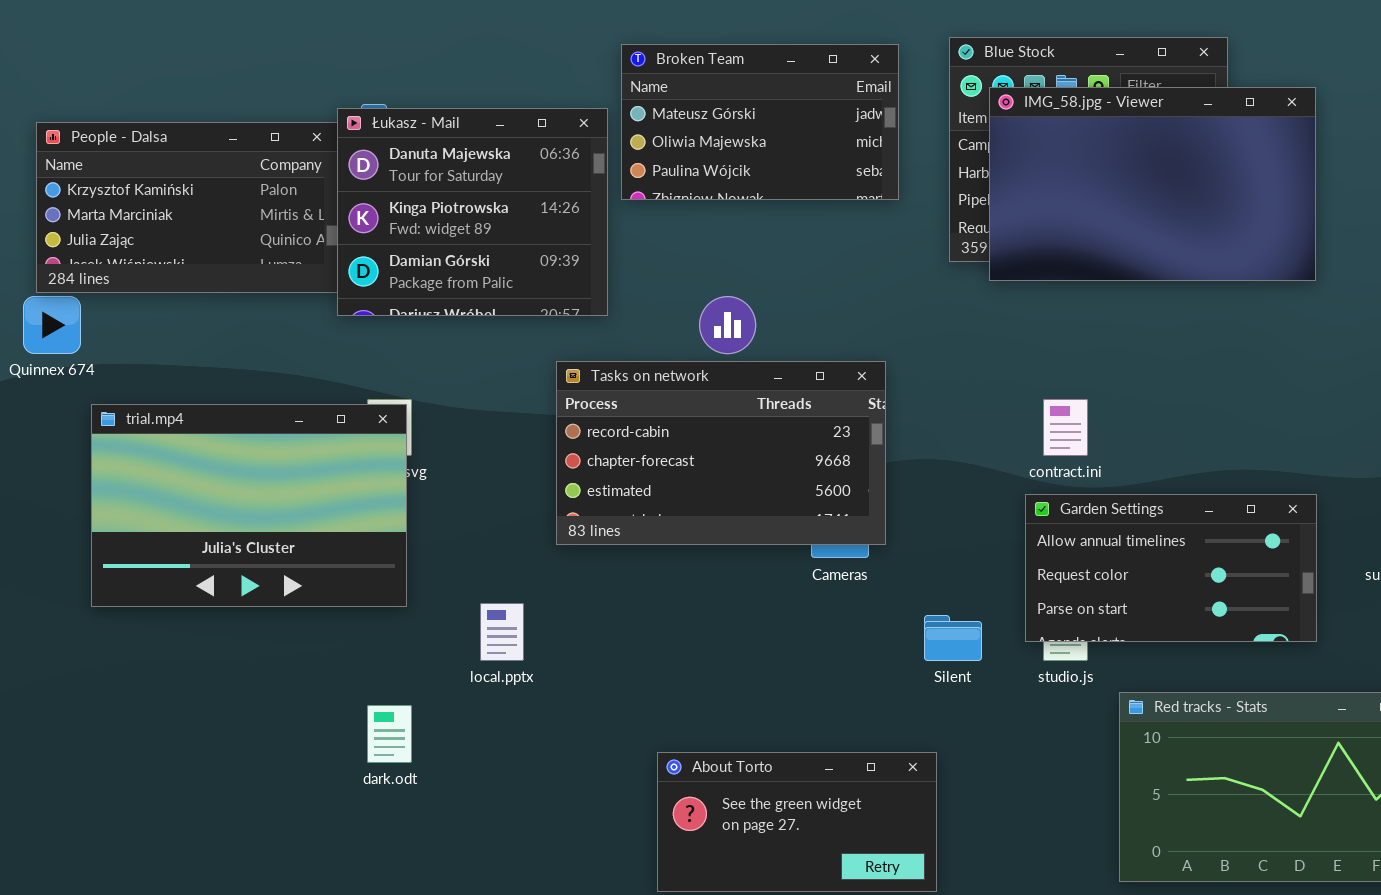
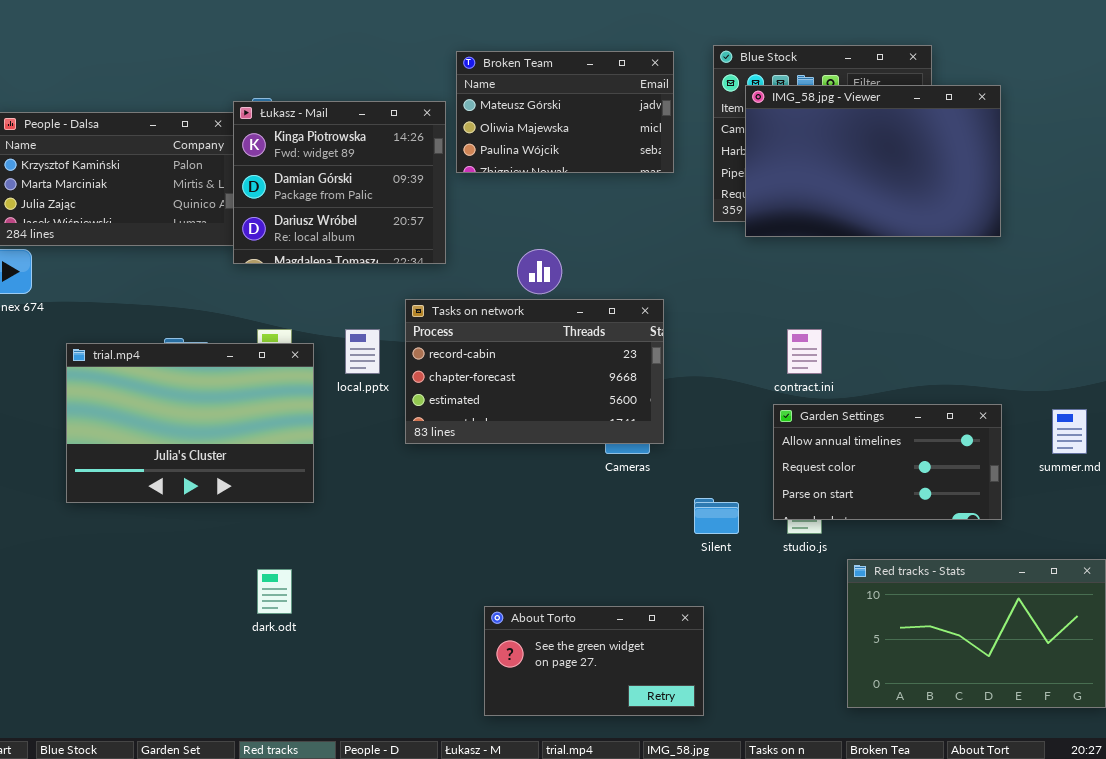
Łukasz - Mail: [337,108,608,316] -> [233,101,446,264], scrolled down 1 row
trial.mp4: [91,404,407,607] -> [66,343,314,503], moved
local.pptx: [480,603,524,661] -> [345,329,380,374], moved

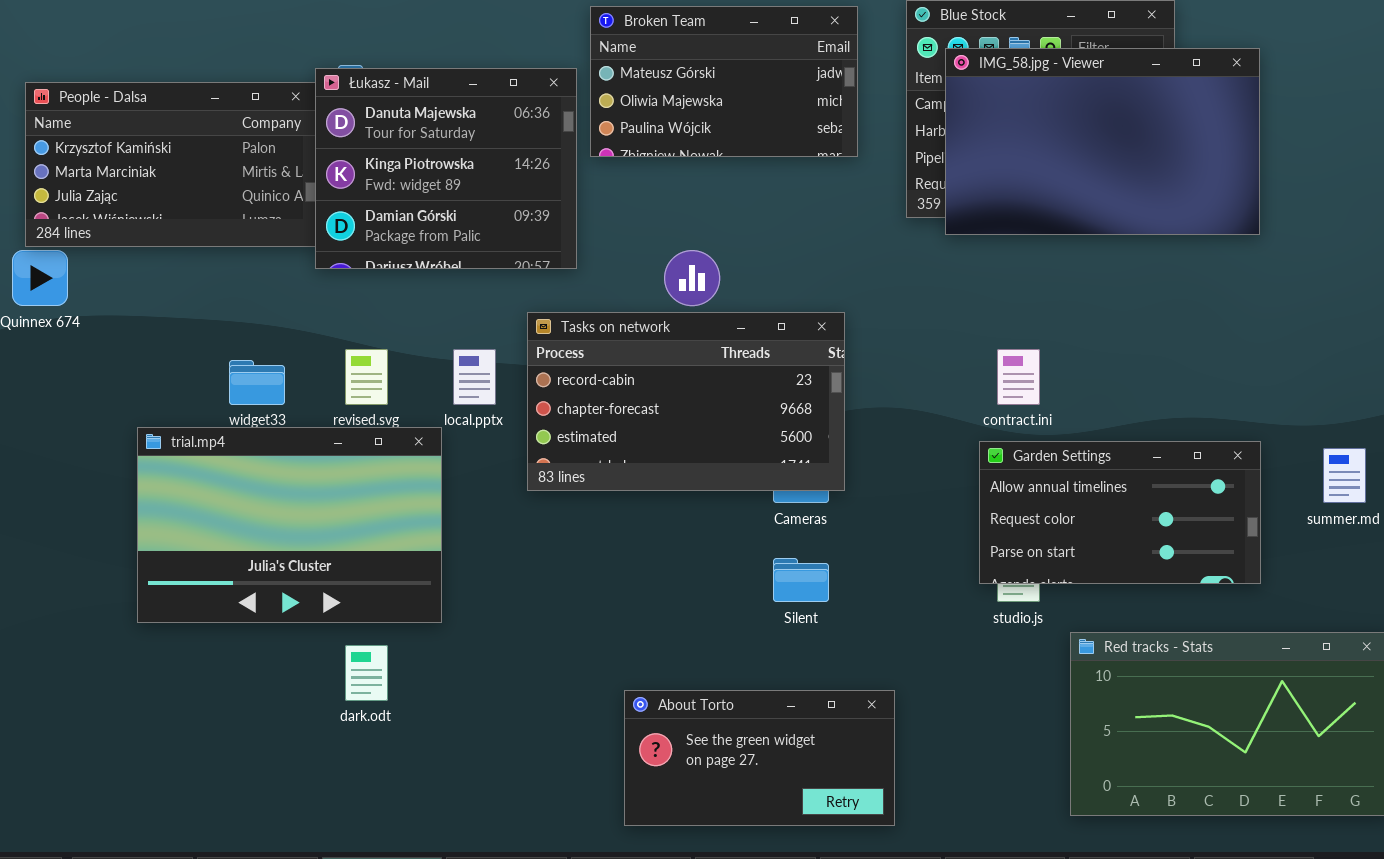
Łukasz - Mail: [233,101,446,264] -> [315,68,577,269], scrolled up 1 row
trial.mp4: [66,343,314,503] -> [137,427,442,623], moved
Silent: [694,498,739,534] -> [773,558,829,602], moved

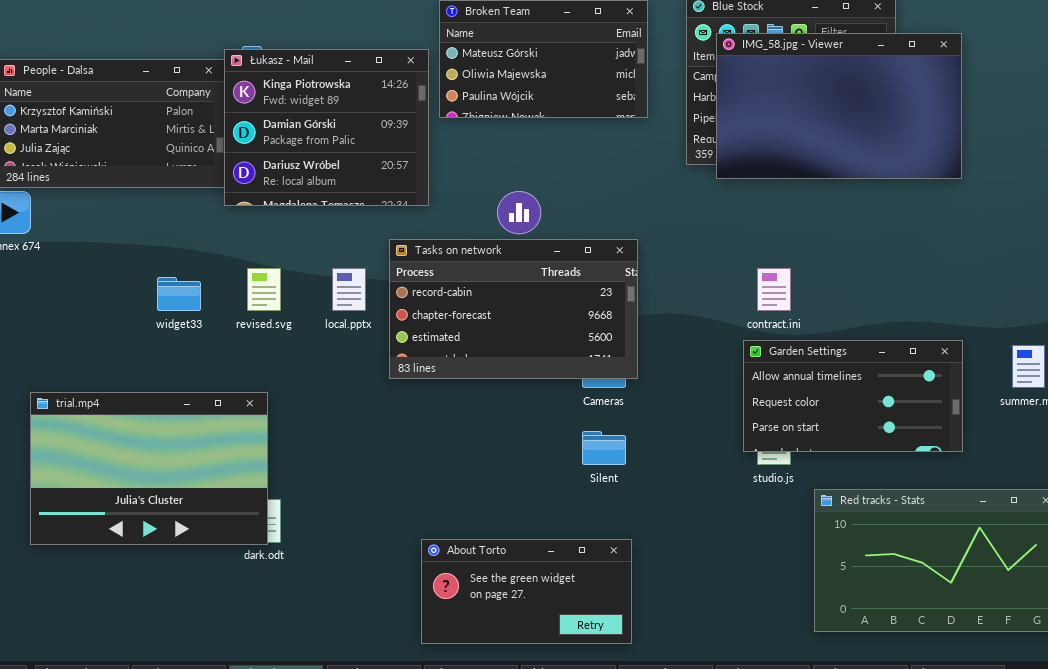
Łukasz - Mail: [315,68,577,269] -> [224,49,429,206], scrolled down 1 row
trial.mp4: [137,427,442,623] -> [30,392,268,545], moved
About Torto: [624,690,895,826] -> [421,539,632,644], moved

